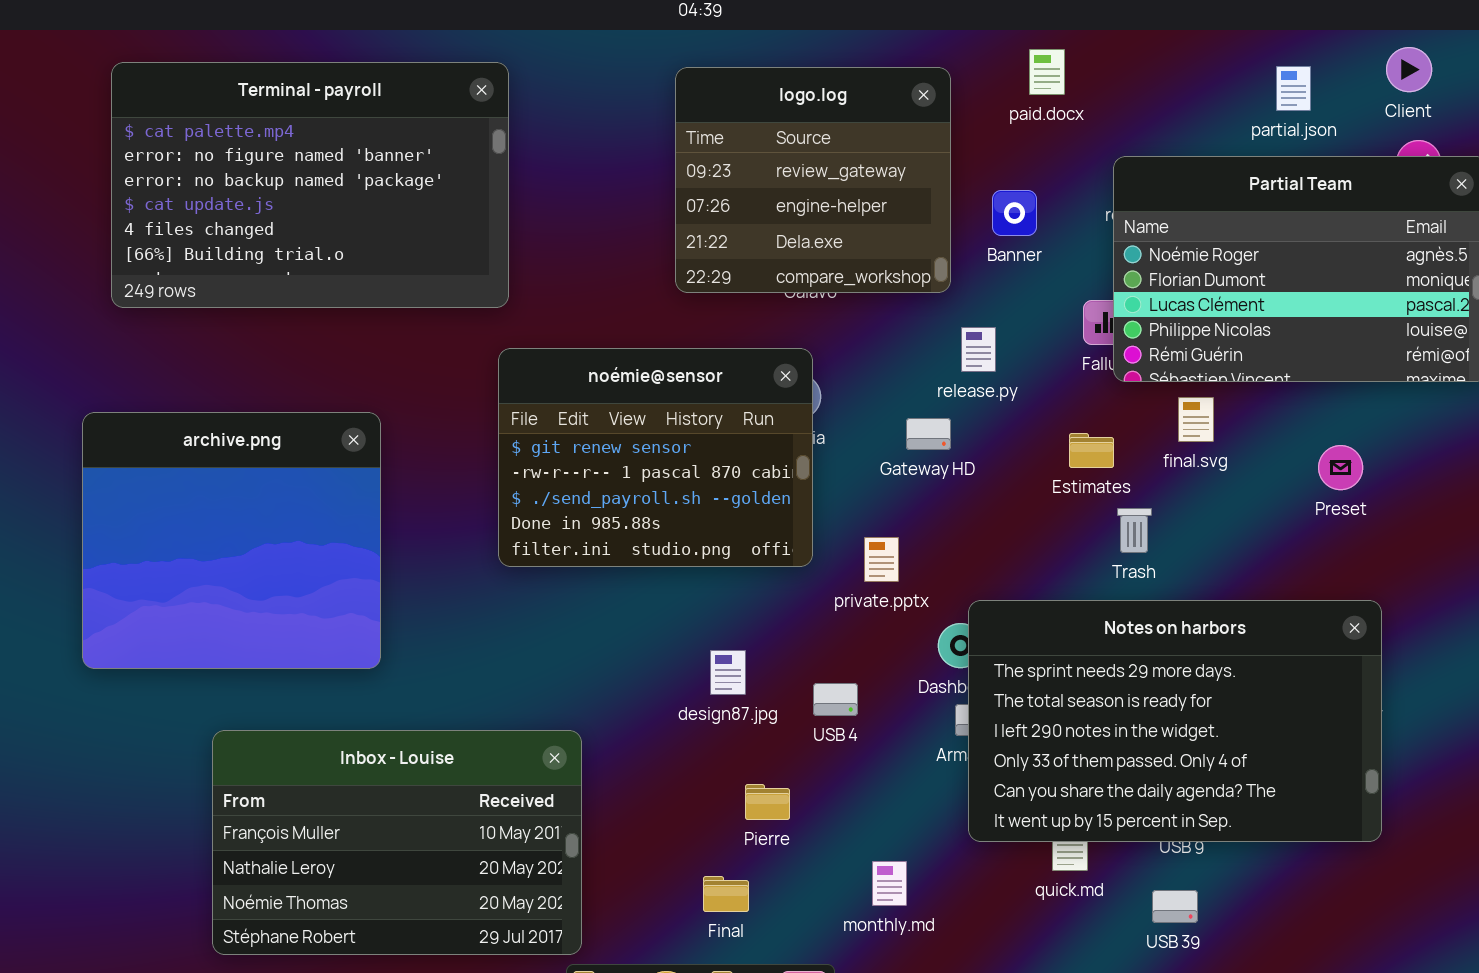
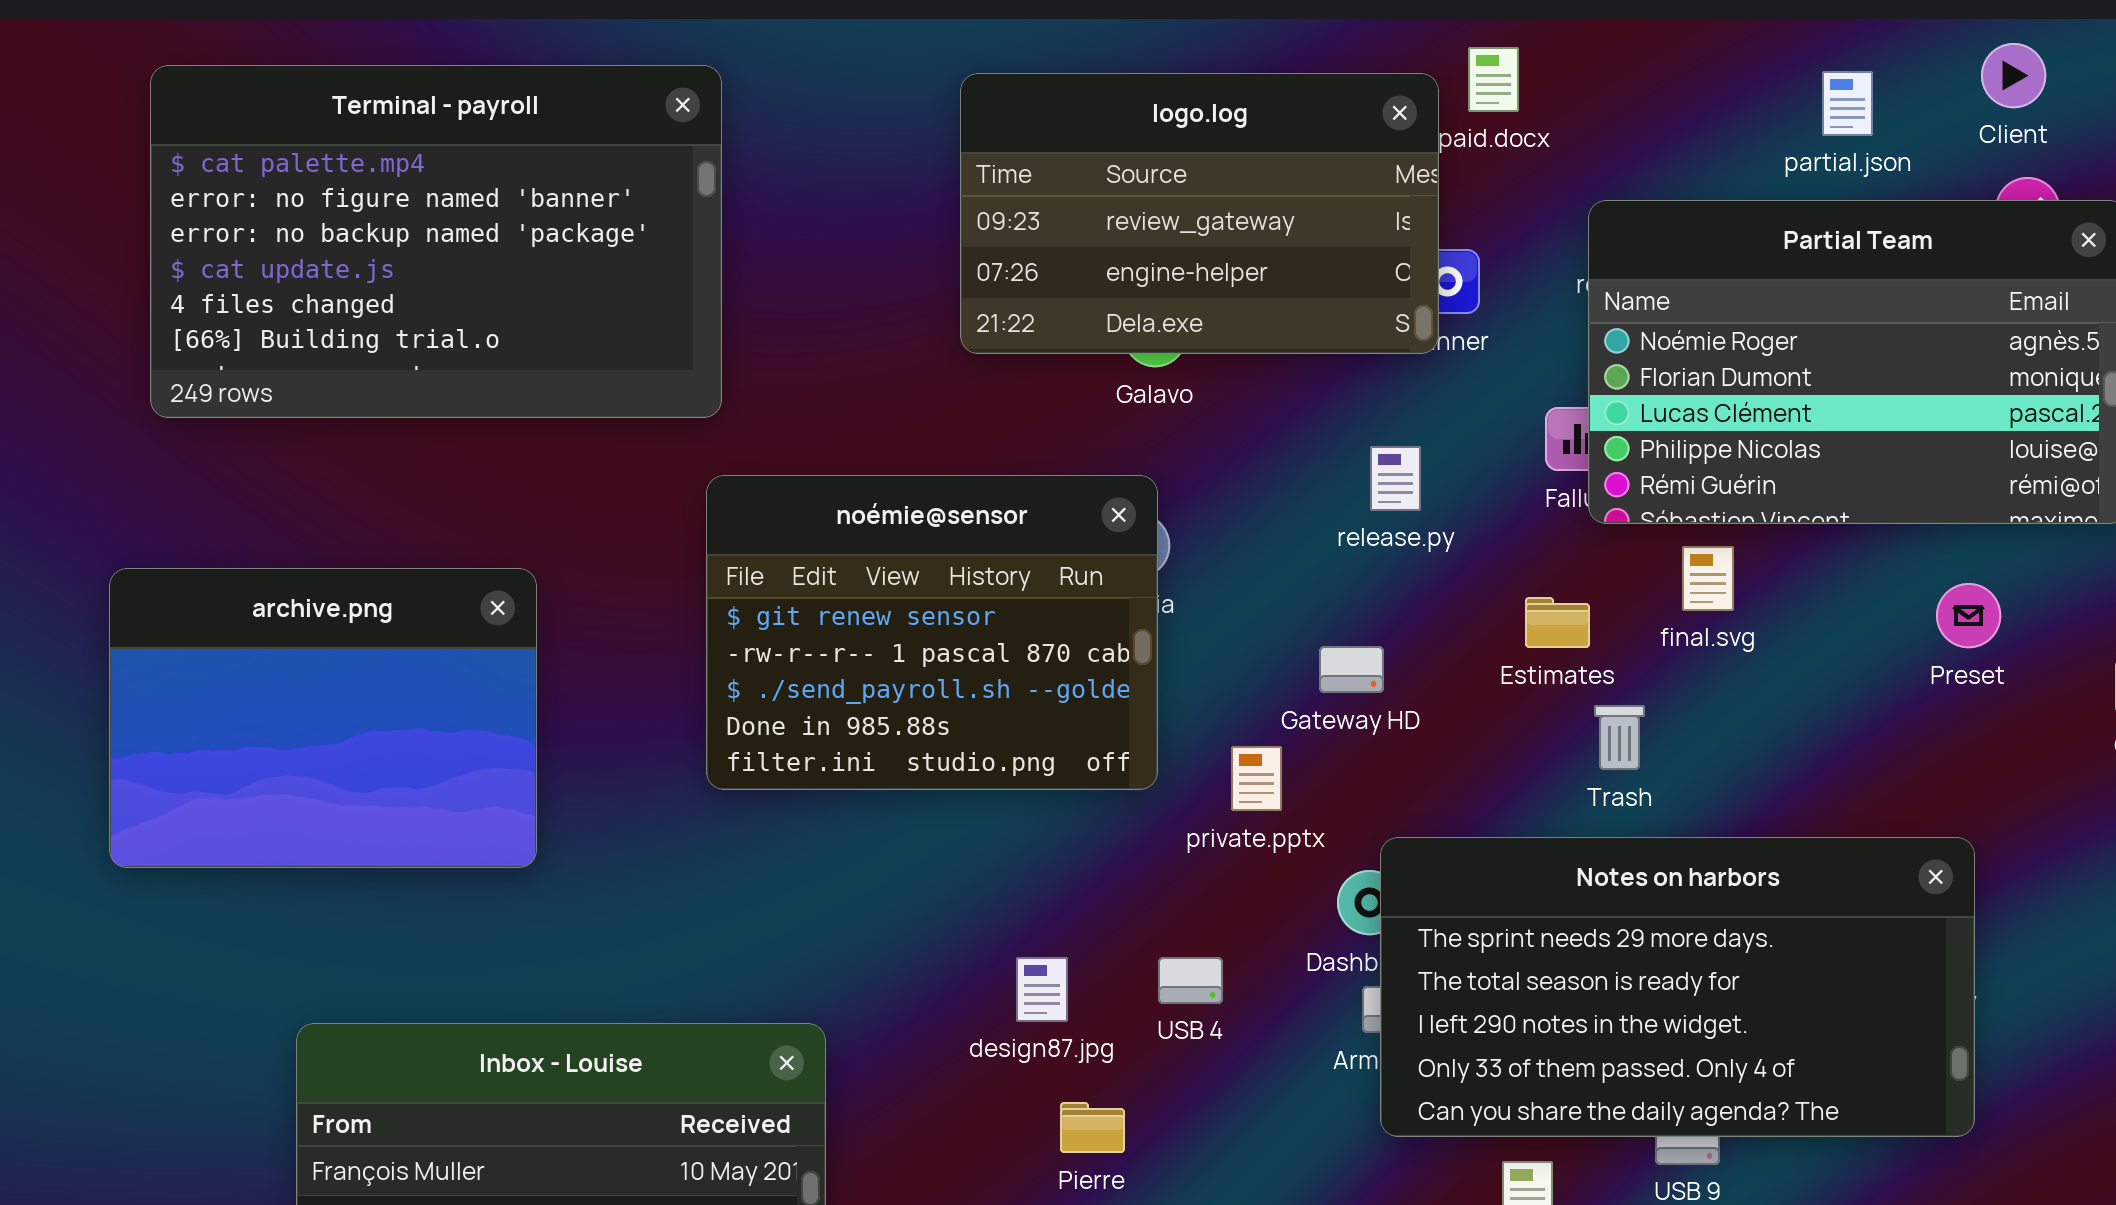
logo.log: [675,67,951,293] -> [960,73,1439,354], resized
archive.png: [82,412,381,669] -> [109,568,537,868], resized
Gateway HD: [906,418,951,450] -> [1319,646,1384,693], moved
Preset: [1318,445,1363,490] -> [1936,583,2001,648], moved
Notes on harbors: [968,600,1382,842] -> [1380,837,1975,1137], resized
design87.jpg: [710,650,746,695] -> [1016,957,1068,1022], moved

